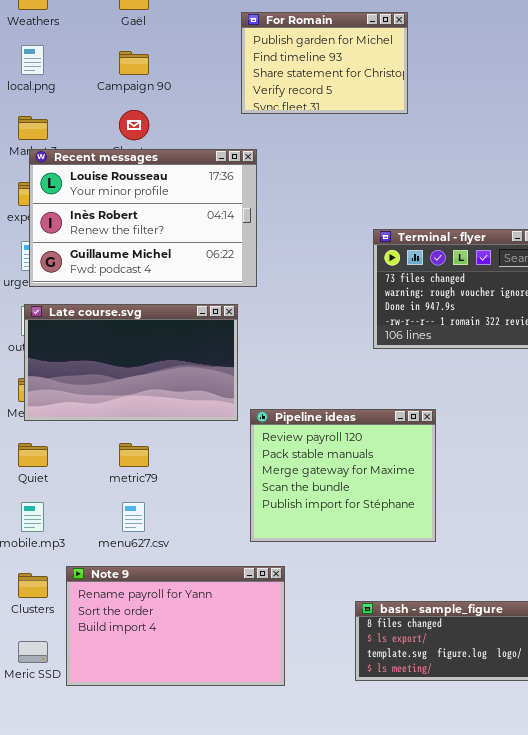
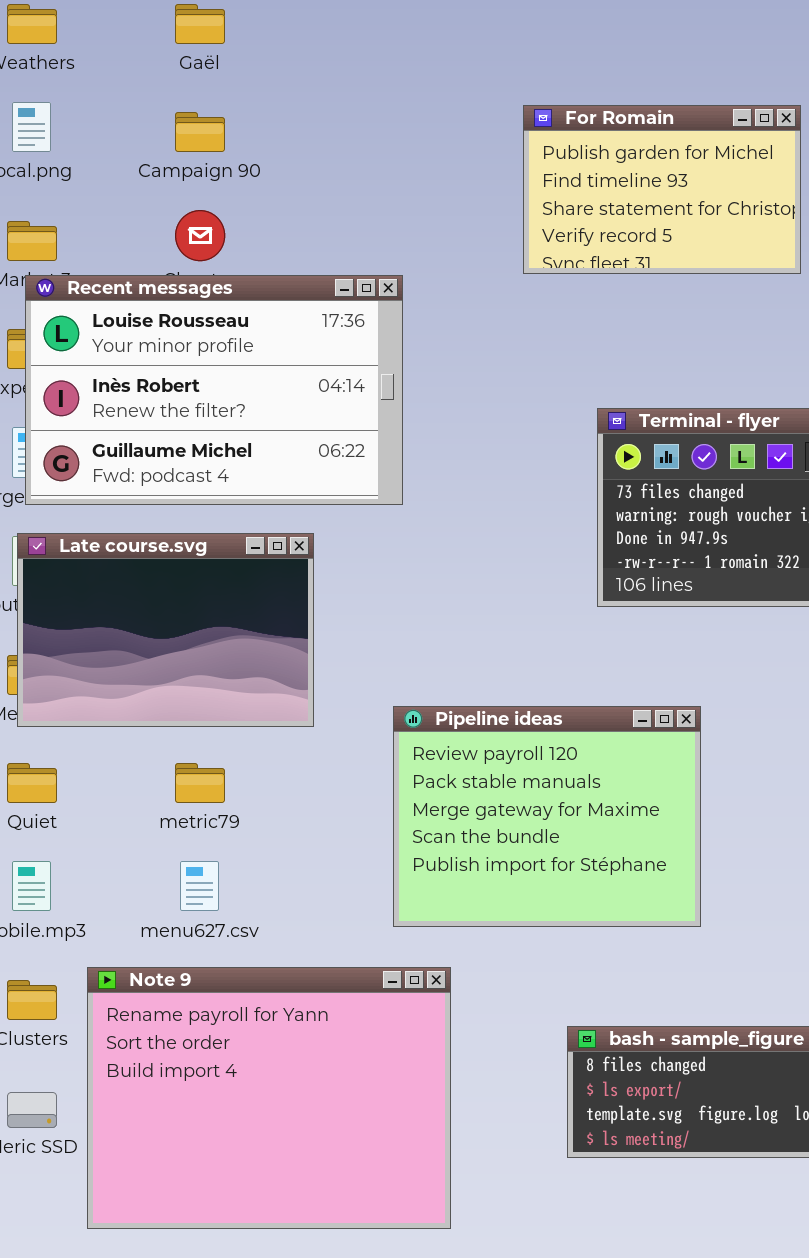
For Romain: [241,12,408,114] -> [523,105,801,274], moved
Late course.svg: [24,304,238,421] -> [17,533,314,727], resized
Note 9: [66,566,285,686] -> [87,967,451,1229], resized

